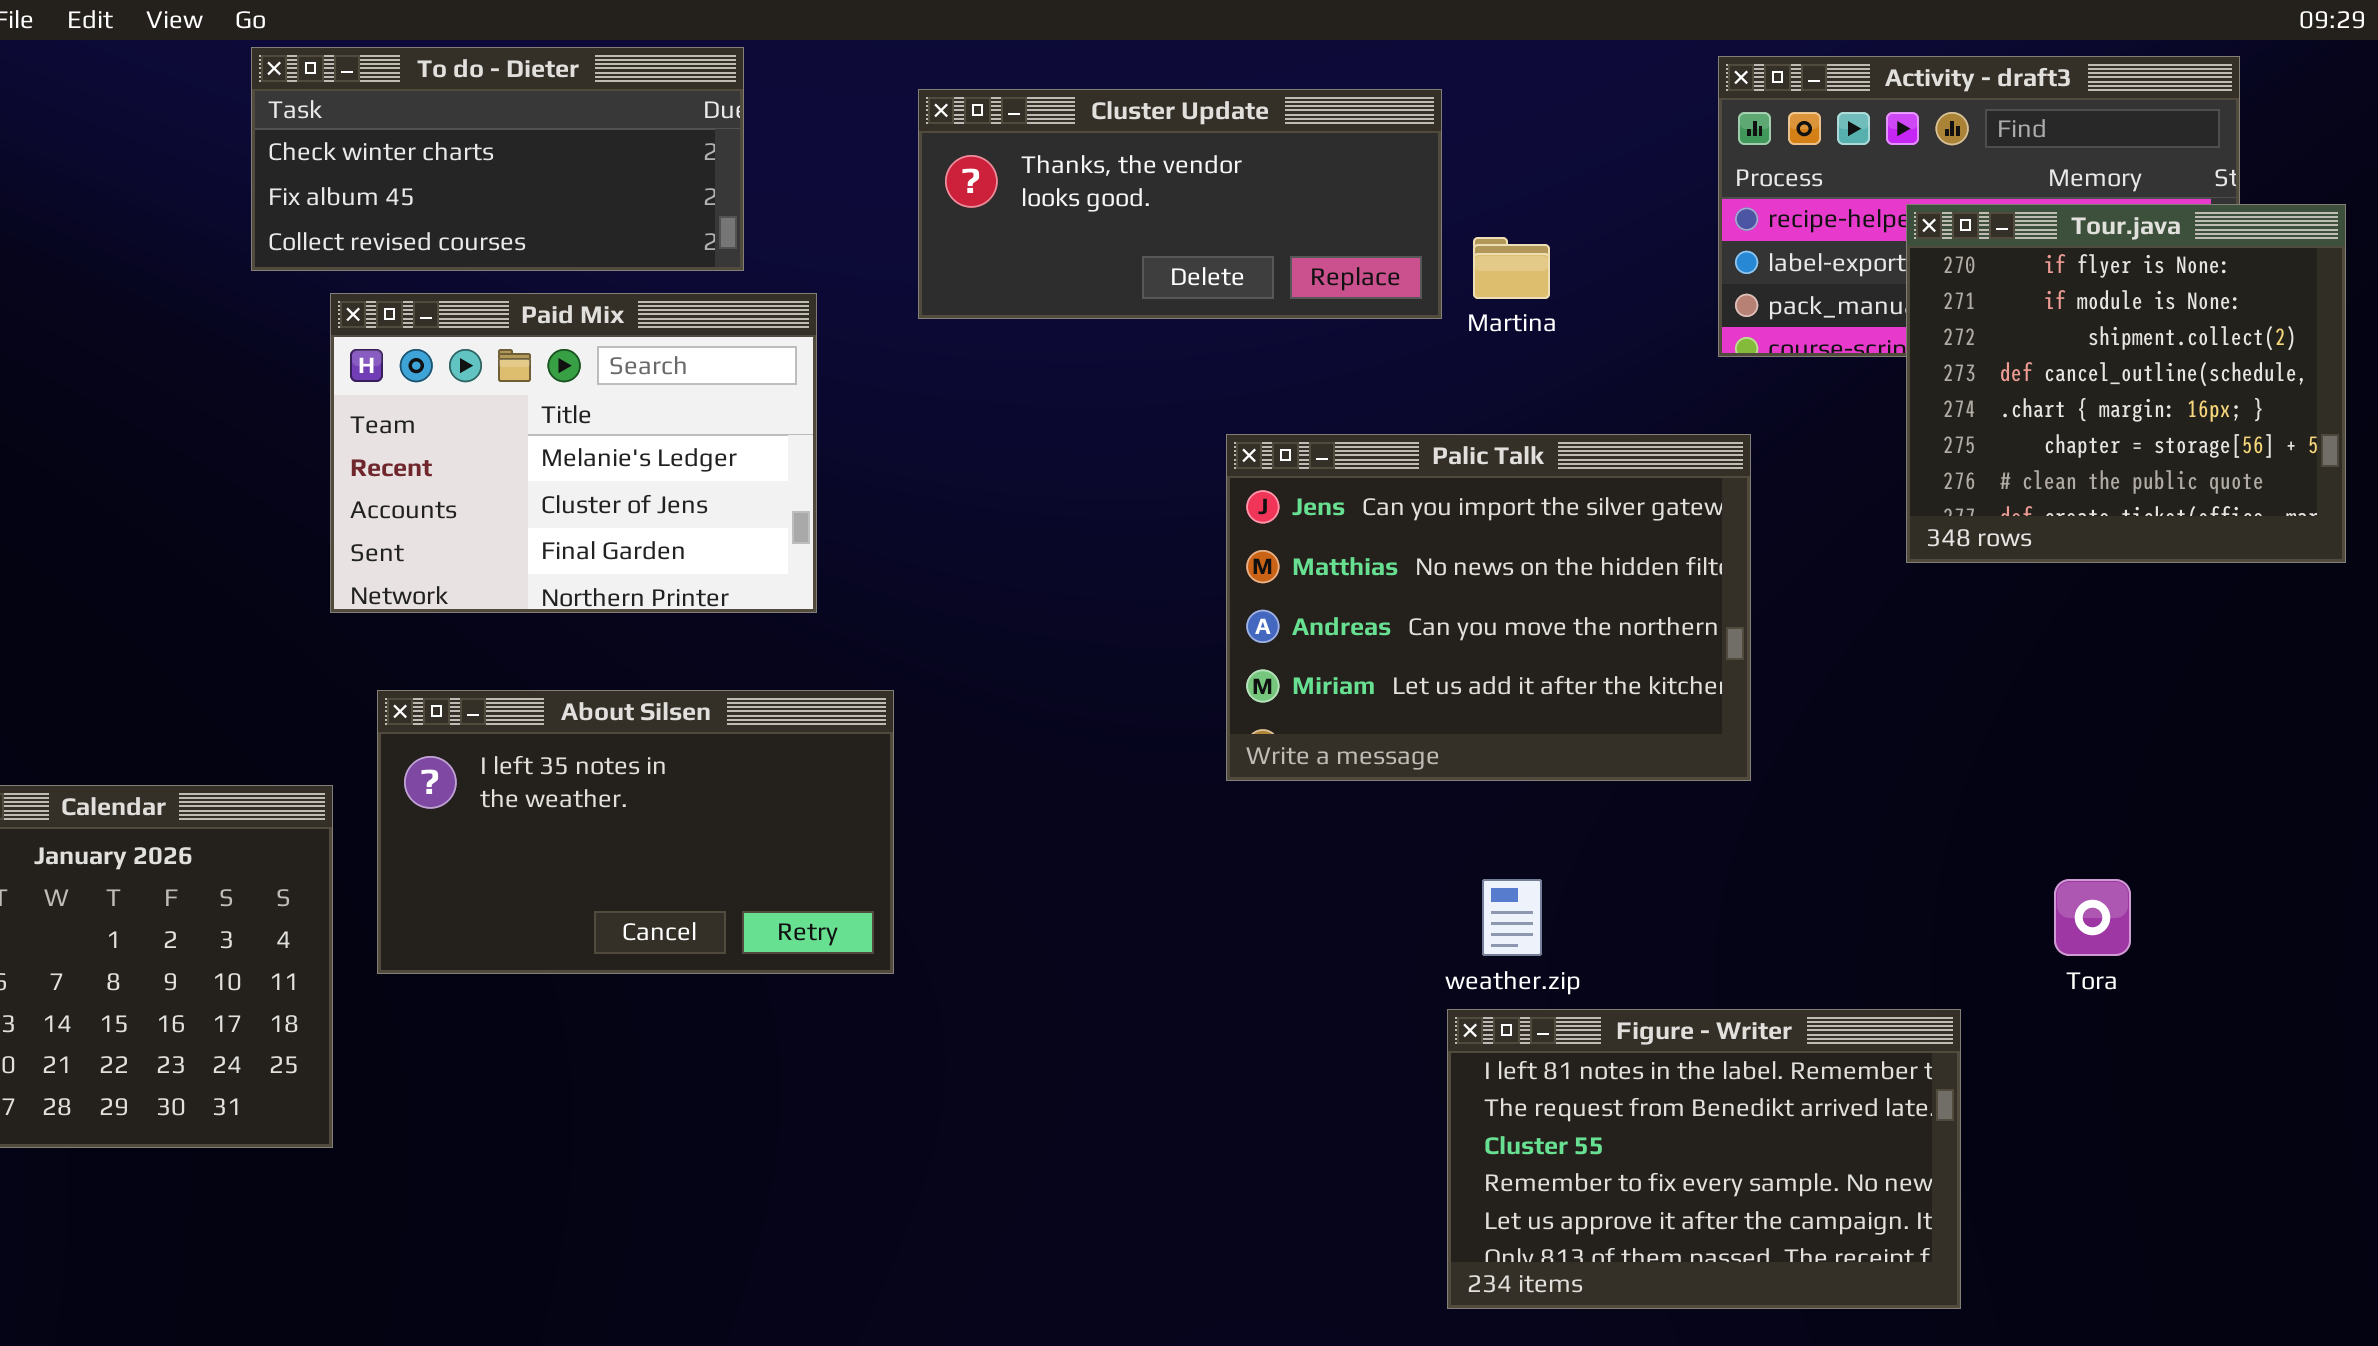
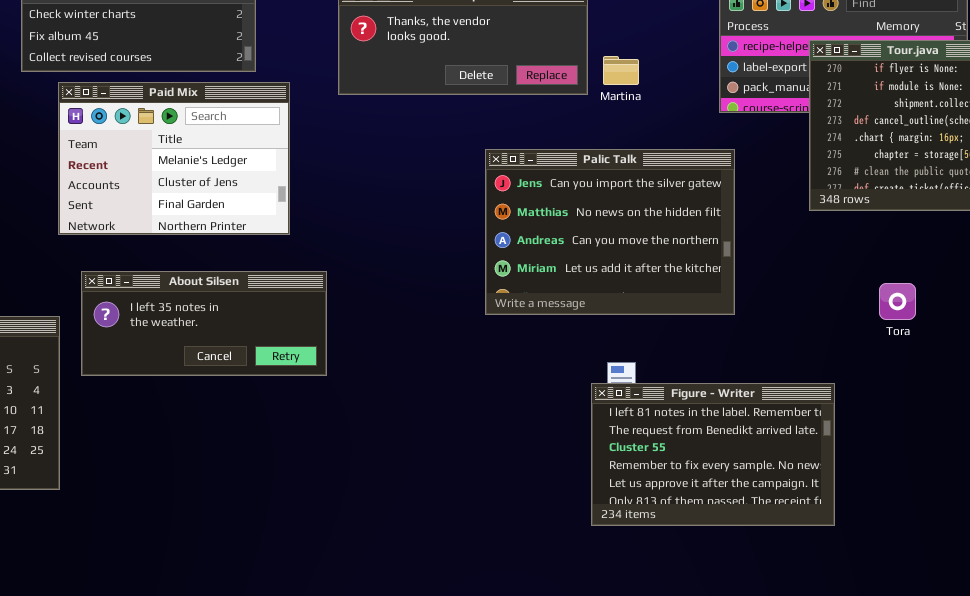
About Silsen: [377,690,894,974] -> [81,271,327,376], resized
Tora: [2054,879,2131,956] -> [879,283,916,320], moved
Figure - Writer: [1447,1009,1961,1309] -> [591,383,835,526], moved

